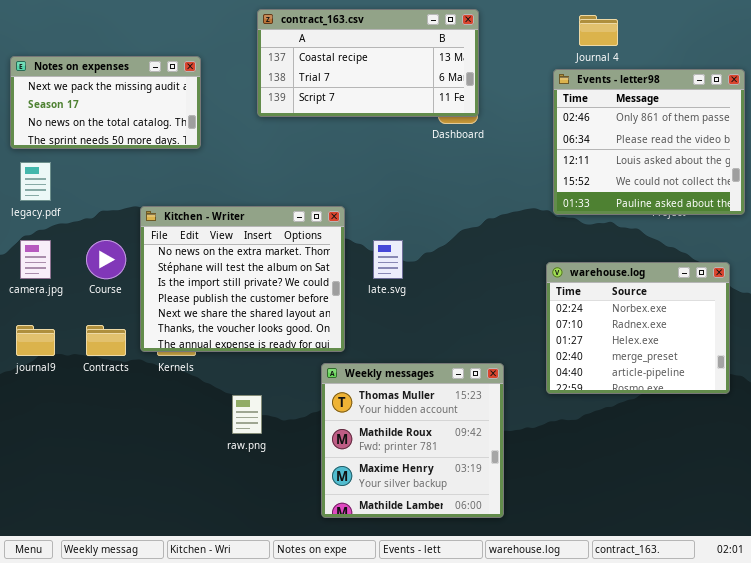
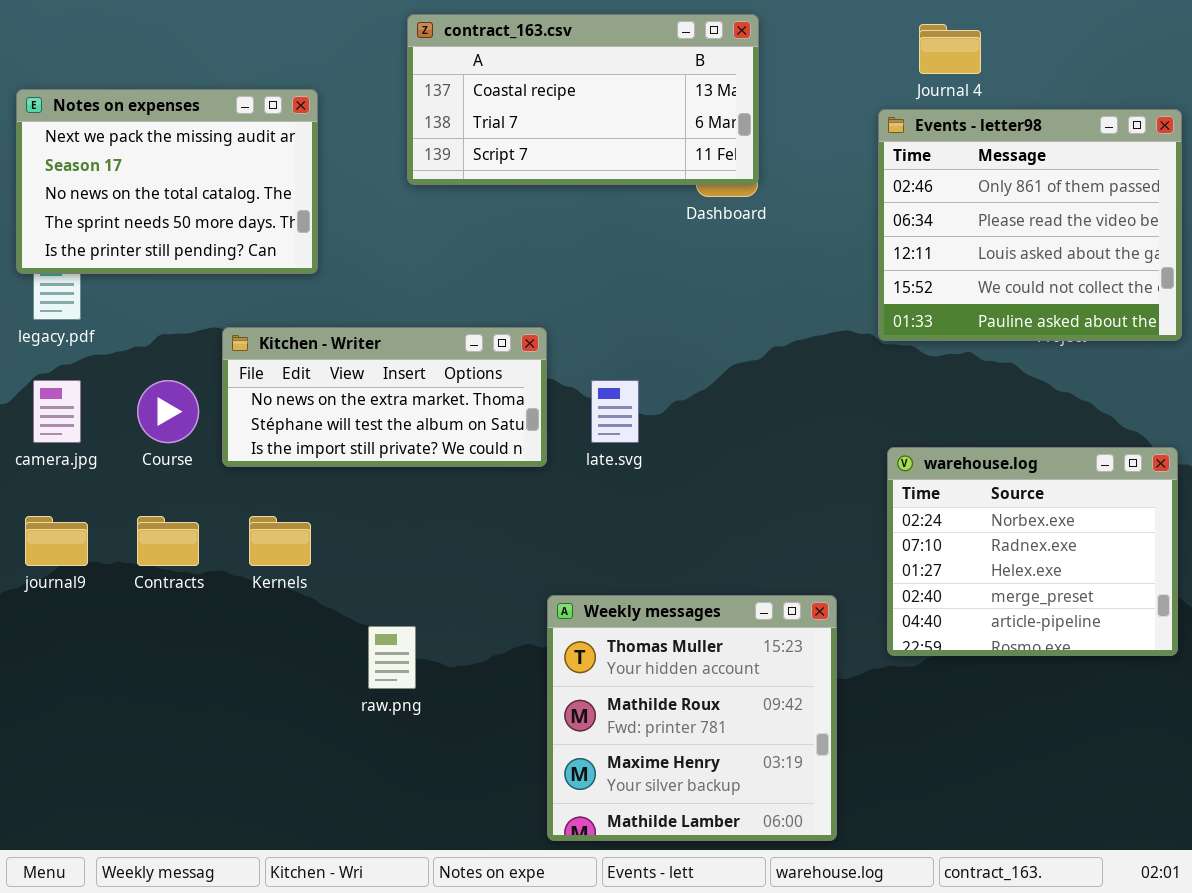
Notes on expenses: [10,56,201,149] -> [16,89,318,274], resized
Kitchen - Writer: [140,206,345,352] -> [222,327,547,467], resized
warehouse.log: [546,262,730,394] -> [887,447,1178,656], moved
Weekly messages: [321,363,504,518] -> [547,595,837,841], moved

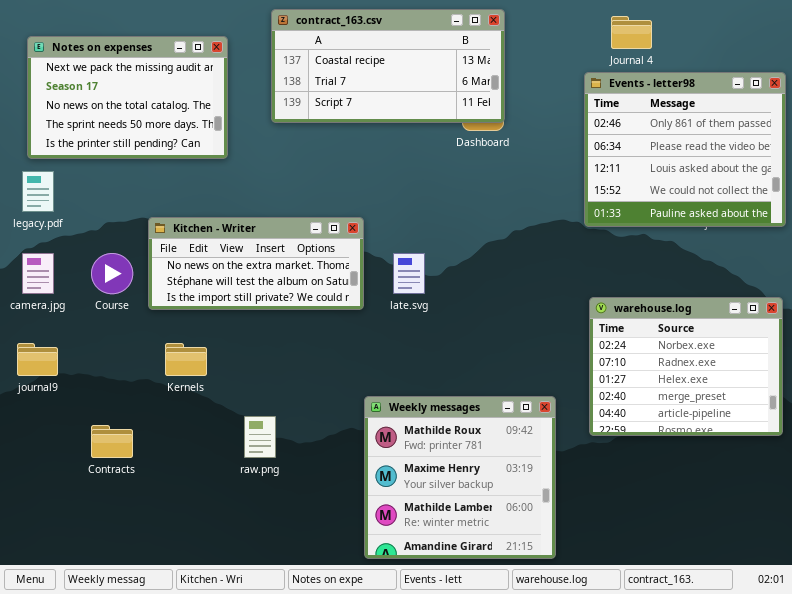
Notes on expenses: [16,89,318,274] -> [27,36,228,159], moved
Contracts: [137,516,199,566] -> [91,425,133,458], moved
Weekly messages: [547,595,837,841] -> [364,396,556,559], scrolled down 1 row

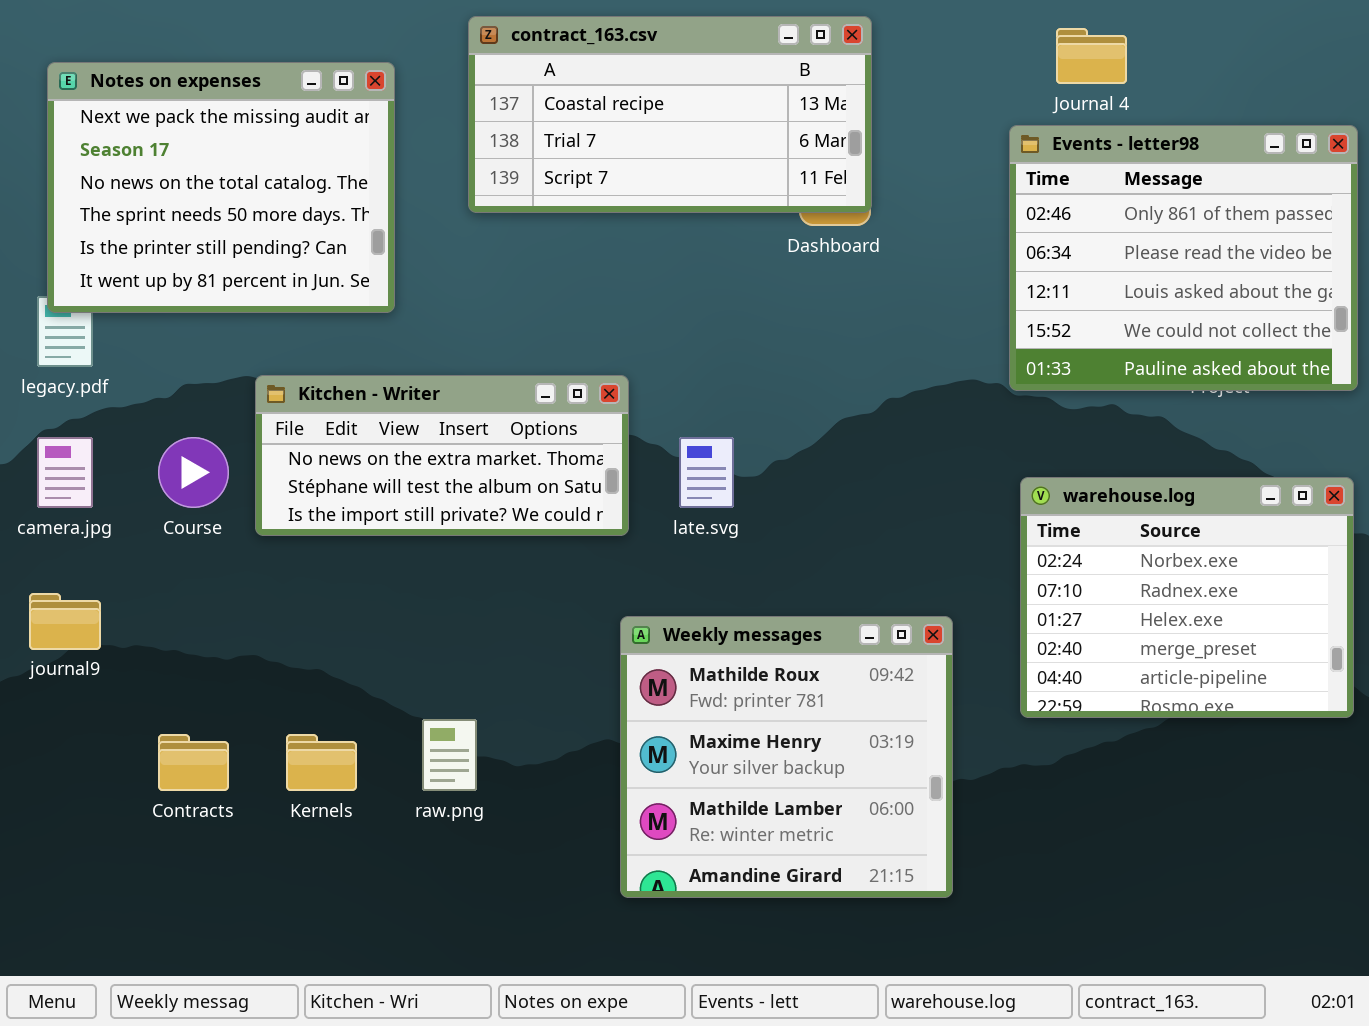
Notes on expenses: [27,36,228,159] -> [47,62,395,313], resized
warehouse.log: [589,297,783,436] -> [1020,477,1354,718], moved
Kernels: [165,343,207,376] -> [286,734,357,791], moved
Weekly messages: [364,396,556,559] -> [620,616,953,898], moved

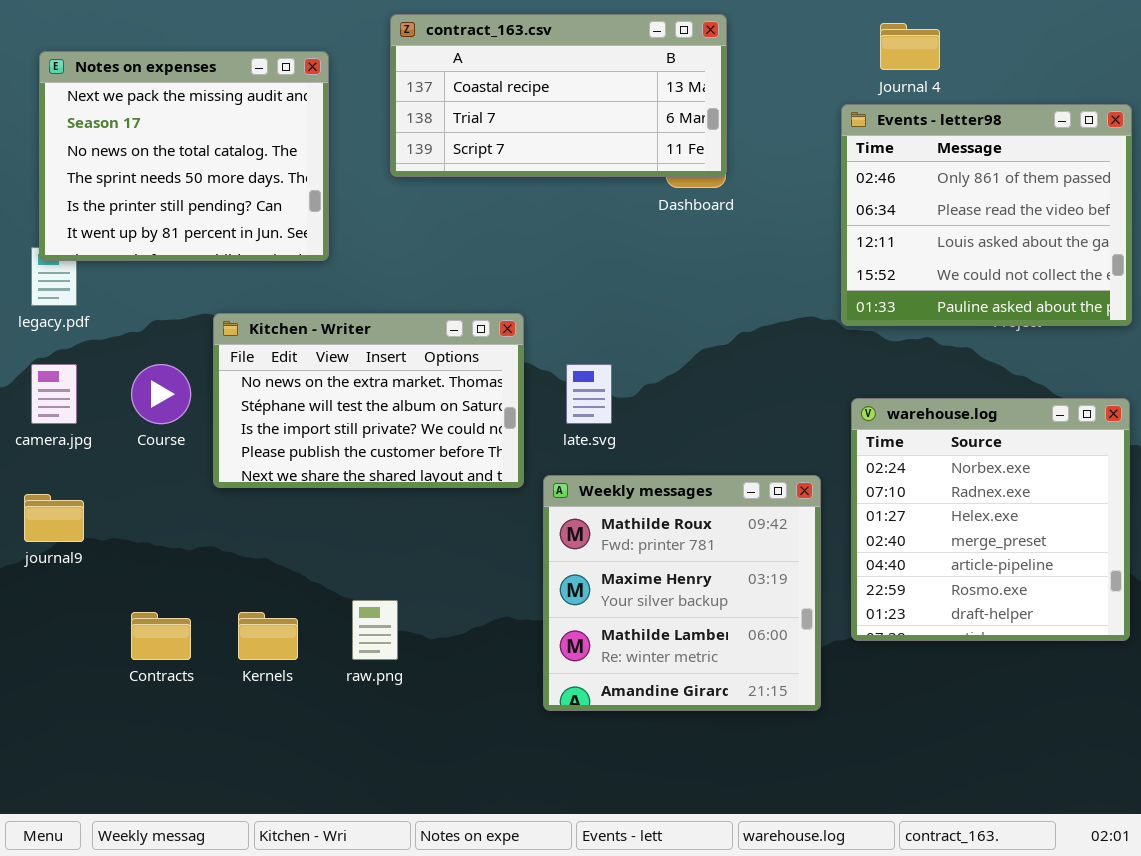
Kitchen - Writer: [255,375,629,536] -> [213,313,524,488], resized
warehouse.log: [1020,477,1354,718] -> [851,398,1130,641], resized
Weekly messages: [620,616,953,898] -> [543,475,821,711], moved

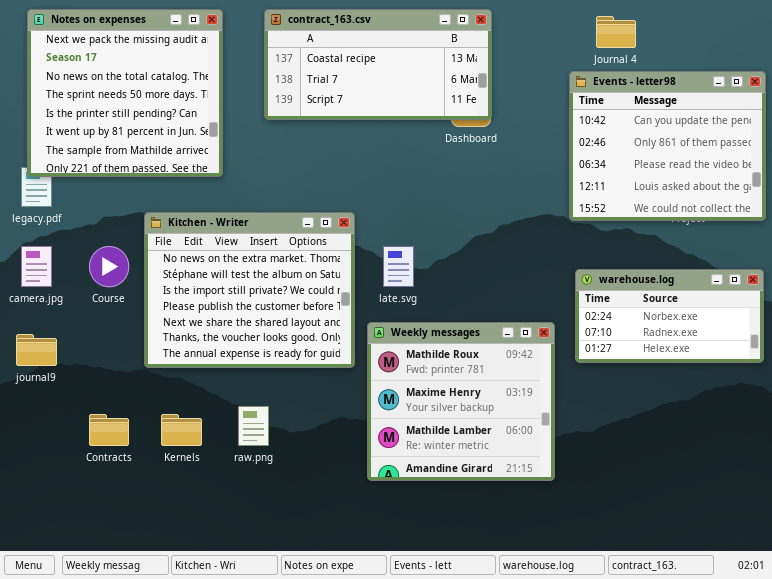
Notes on expenses: [39,51,329,261] -> [27,9,223,177], resized
Events - letter98: [841,104,1132,326] -> [569,71,766,221], scrolled up 1 row
Kitchen - Writer: [213,313,524,488] -> [144,212,355,368], resized
warehouse.log: [851,398,1130,641] -> [575,269,764,363], resized

